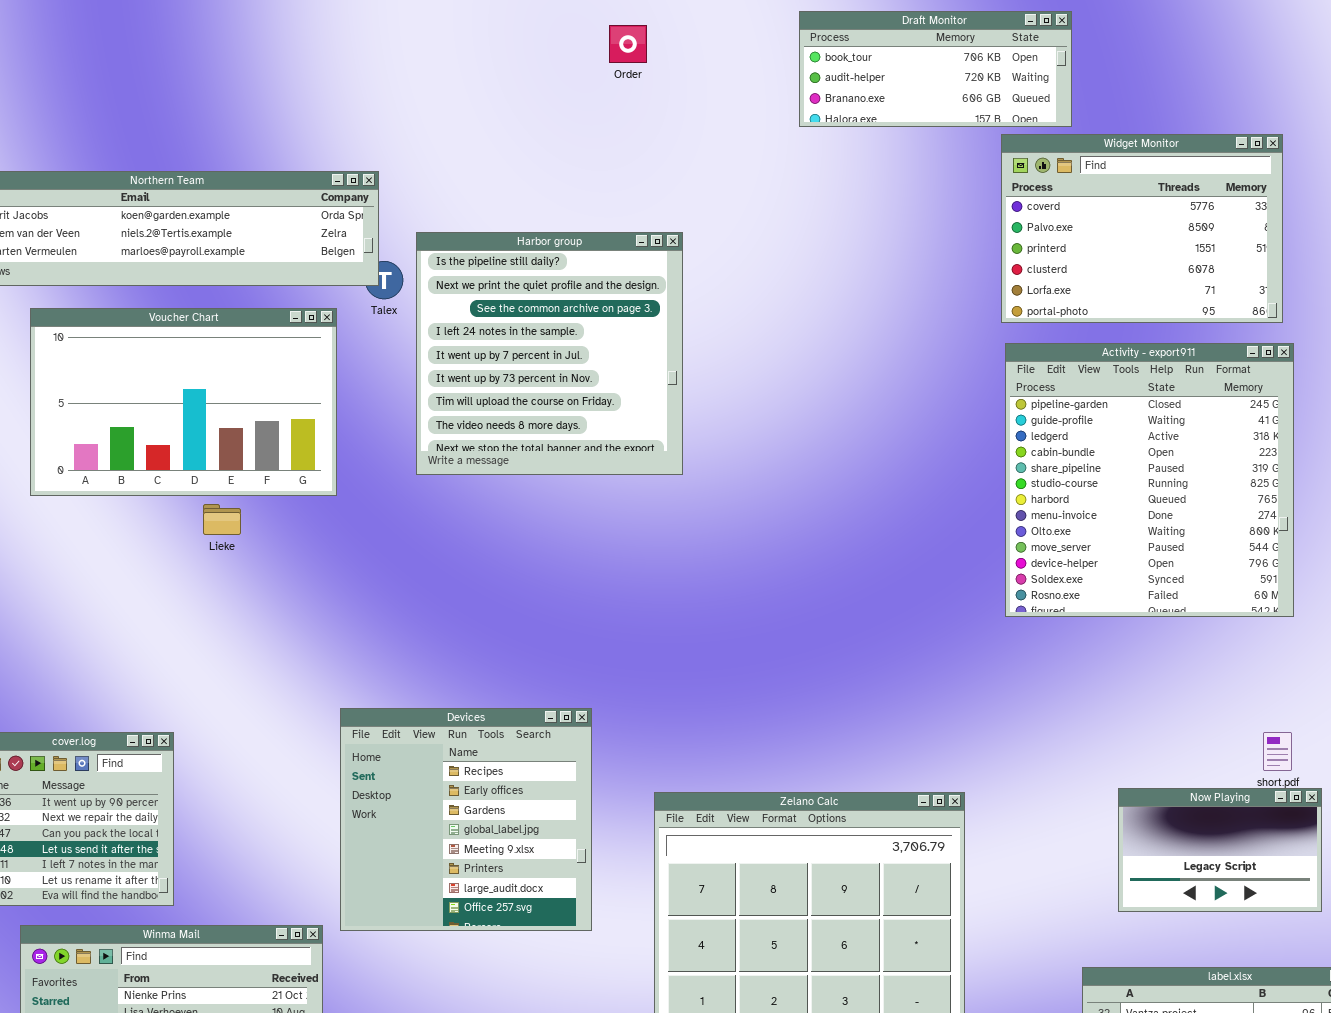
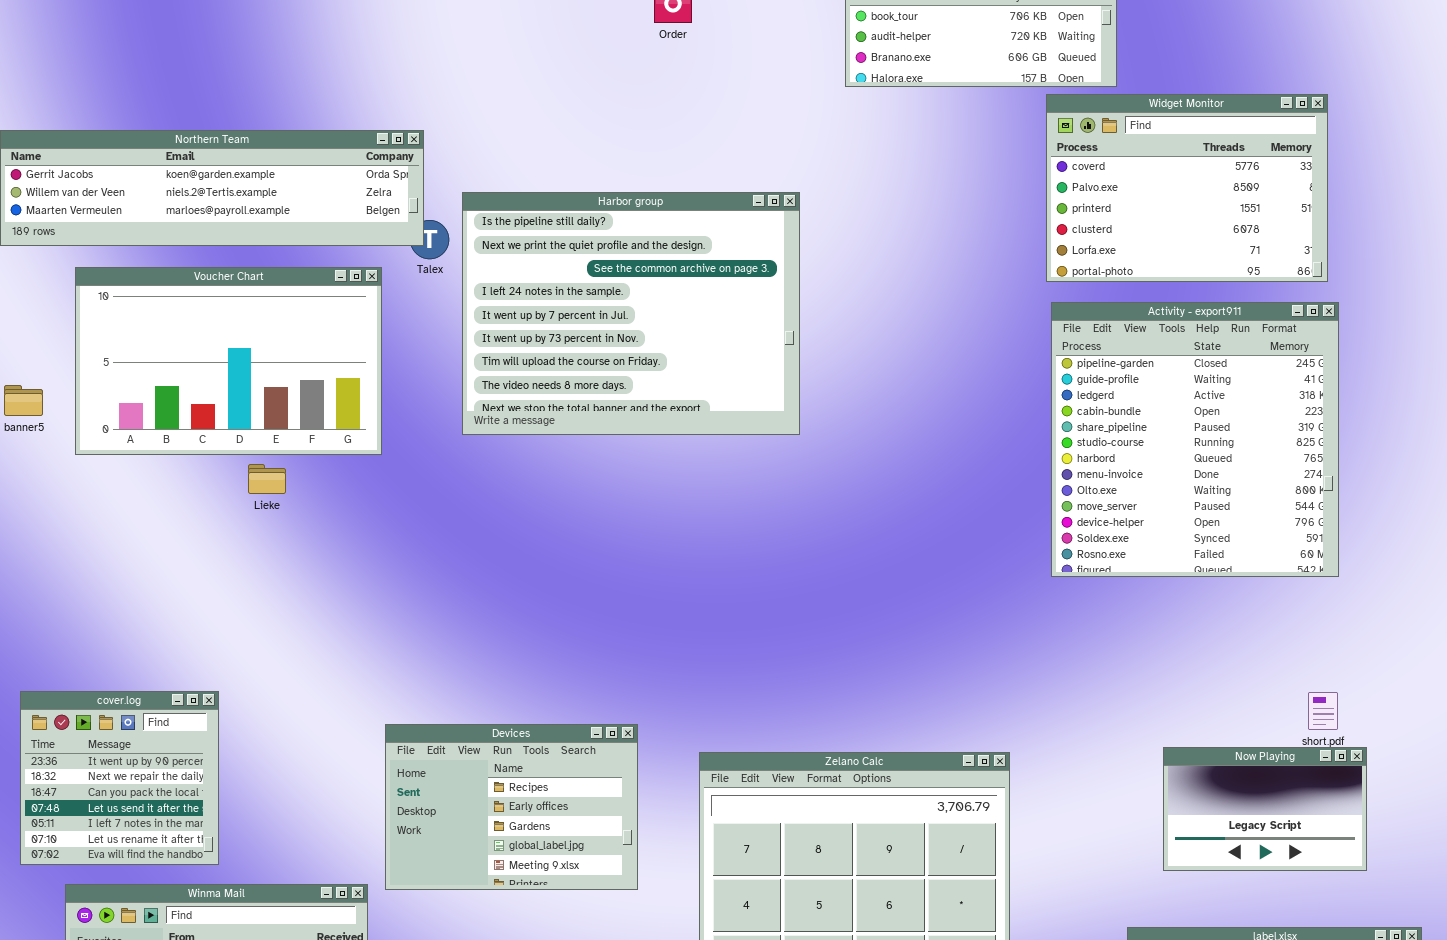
Harbor group: [416,232,683,475] -> [462,192,800,435], resized
Devices: [340,708,592,931] -> [385,724,638,890], resized

